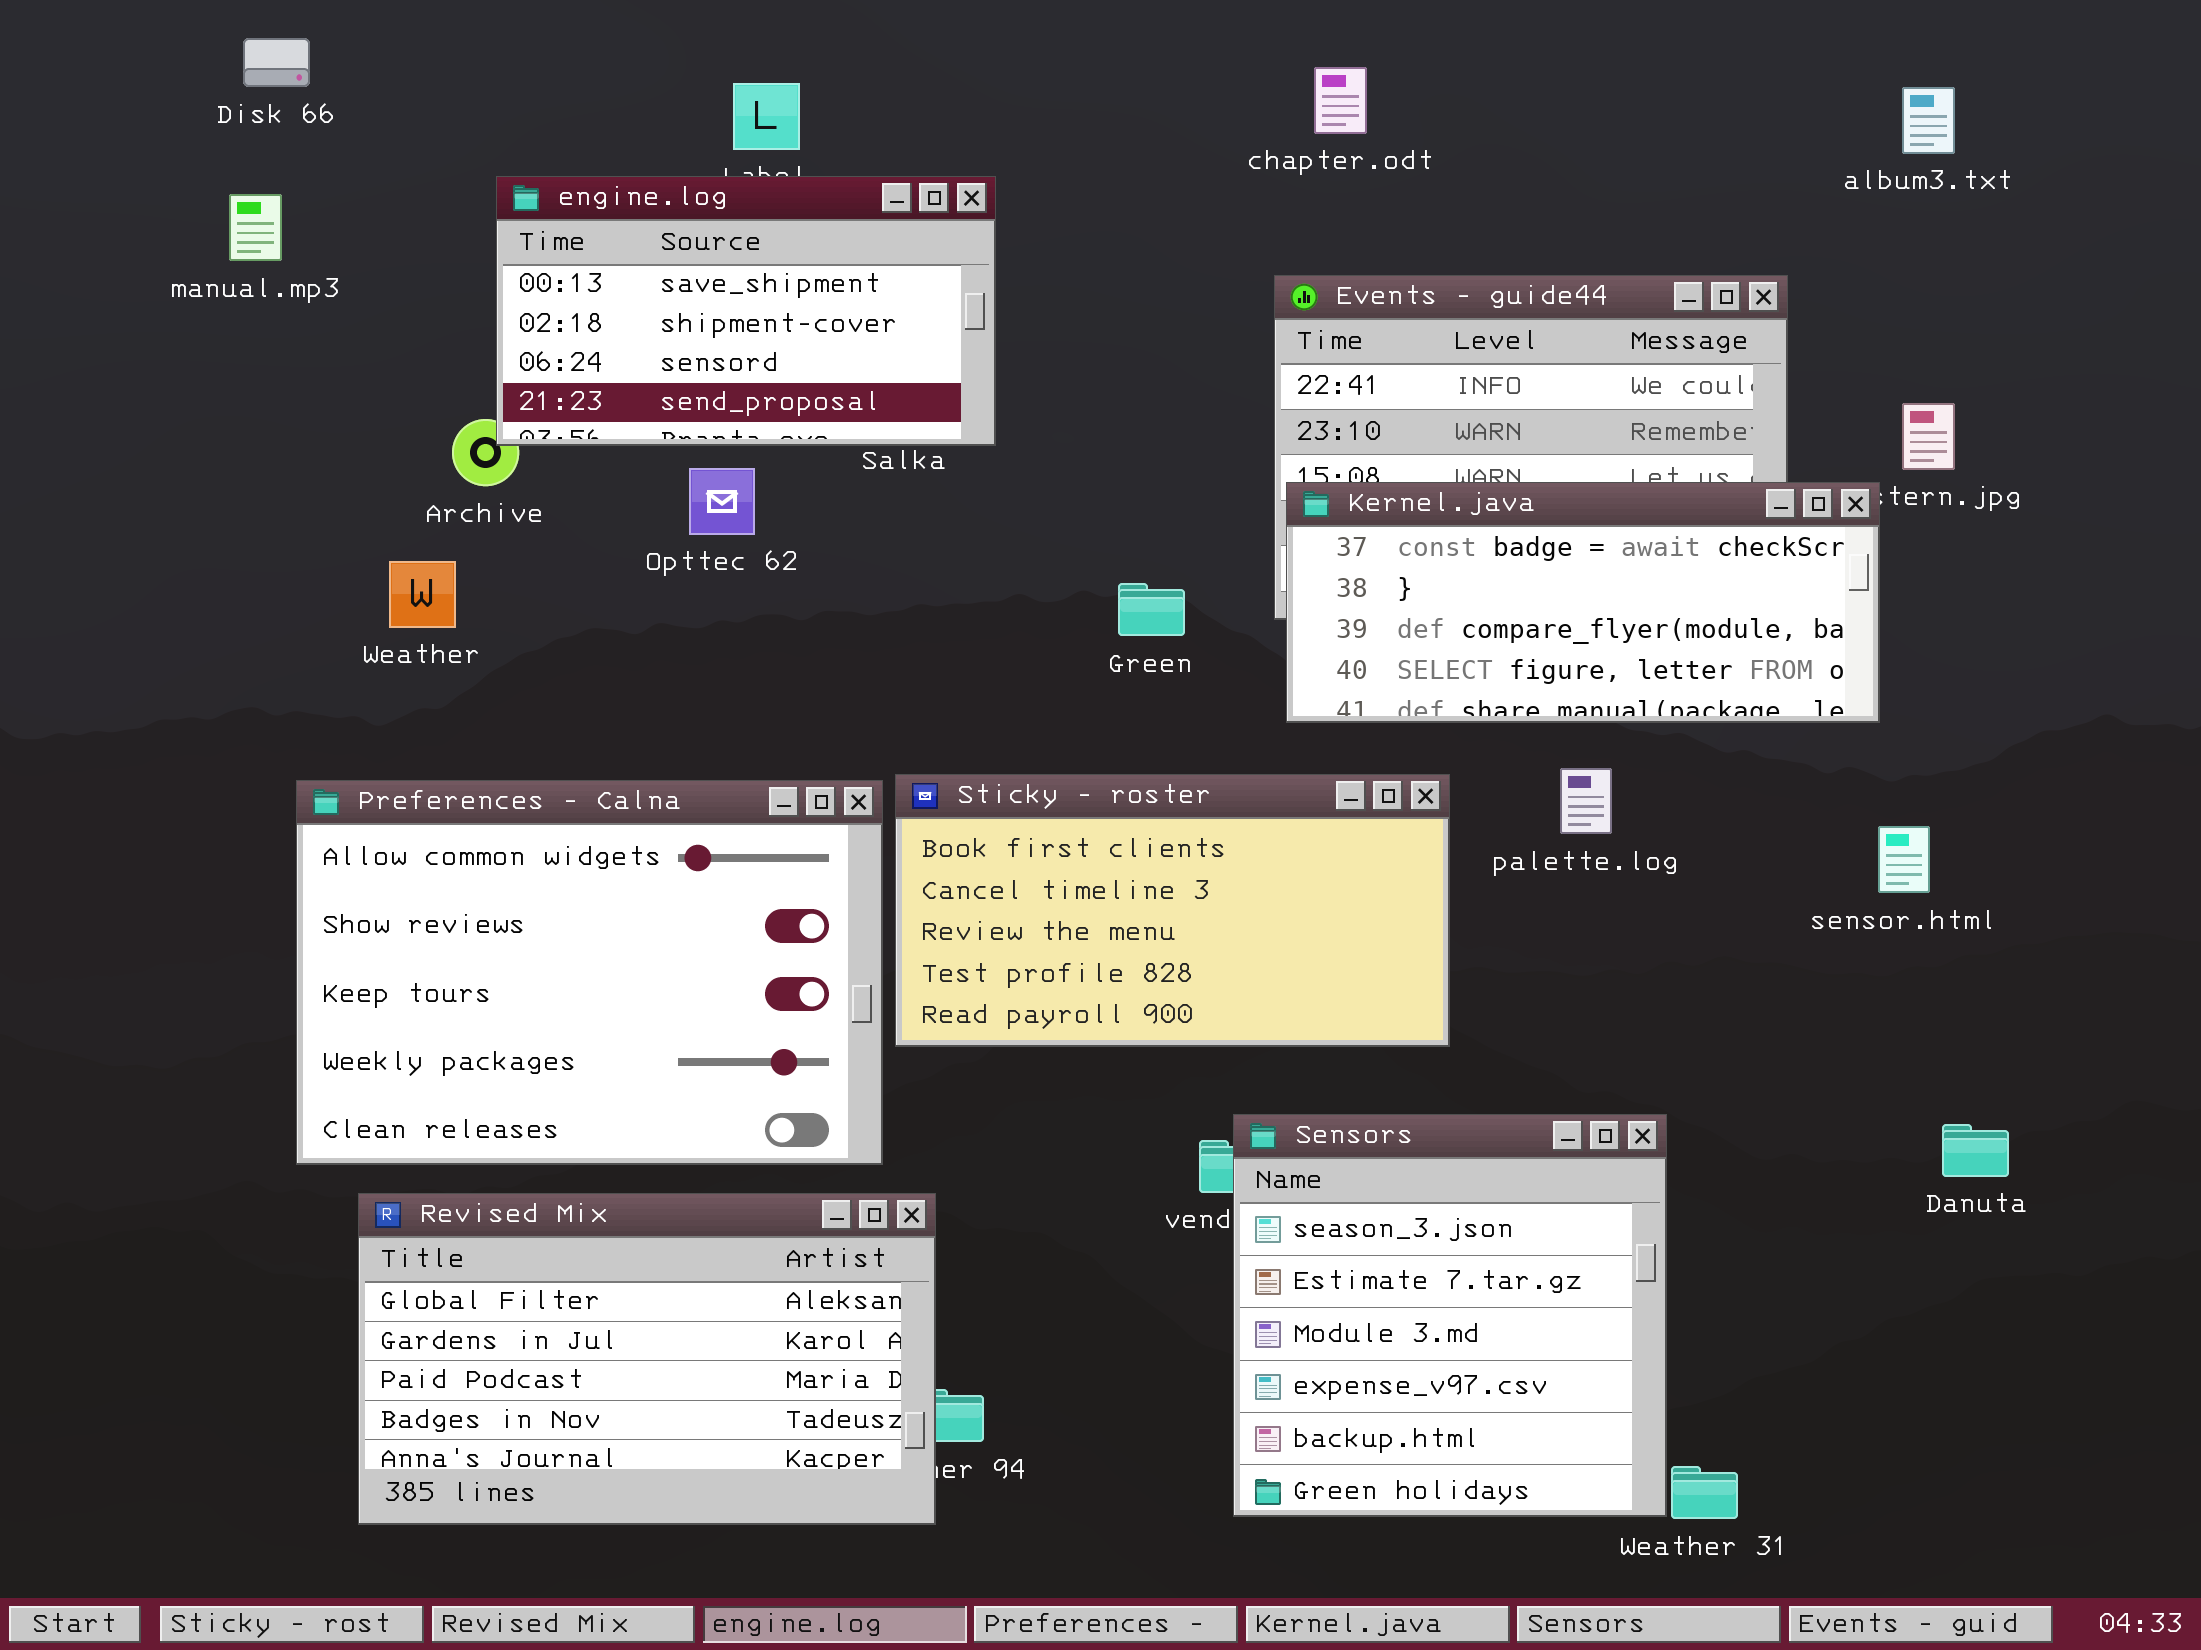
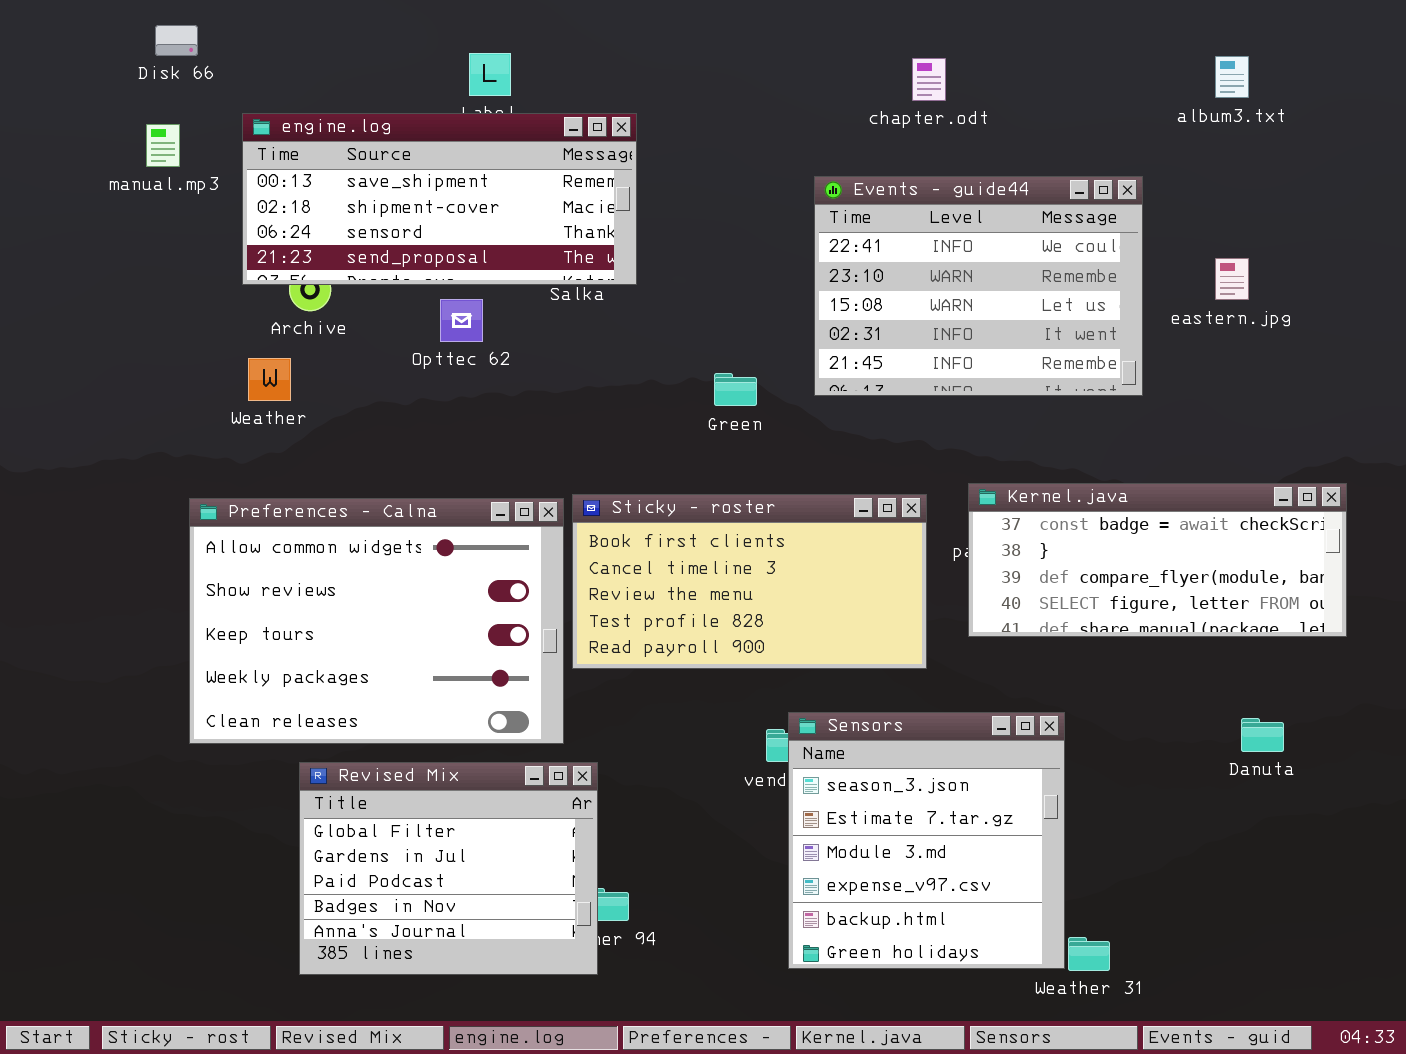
chapter.odt: [1314,67,1367,134] -> [912,58,946,101], moved
engine.log: [496,176,996,446] -> [242,113,637,285], resized
Kernel.java: [1286,482,1880,723] -> [968,483,1347,637], moved
Revised Mix: [358,1193,936,1525] -> [299,762,598,975], resized

